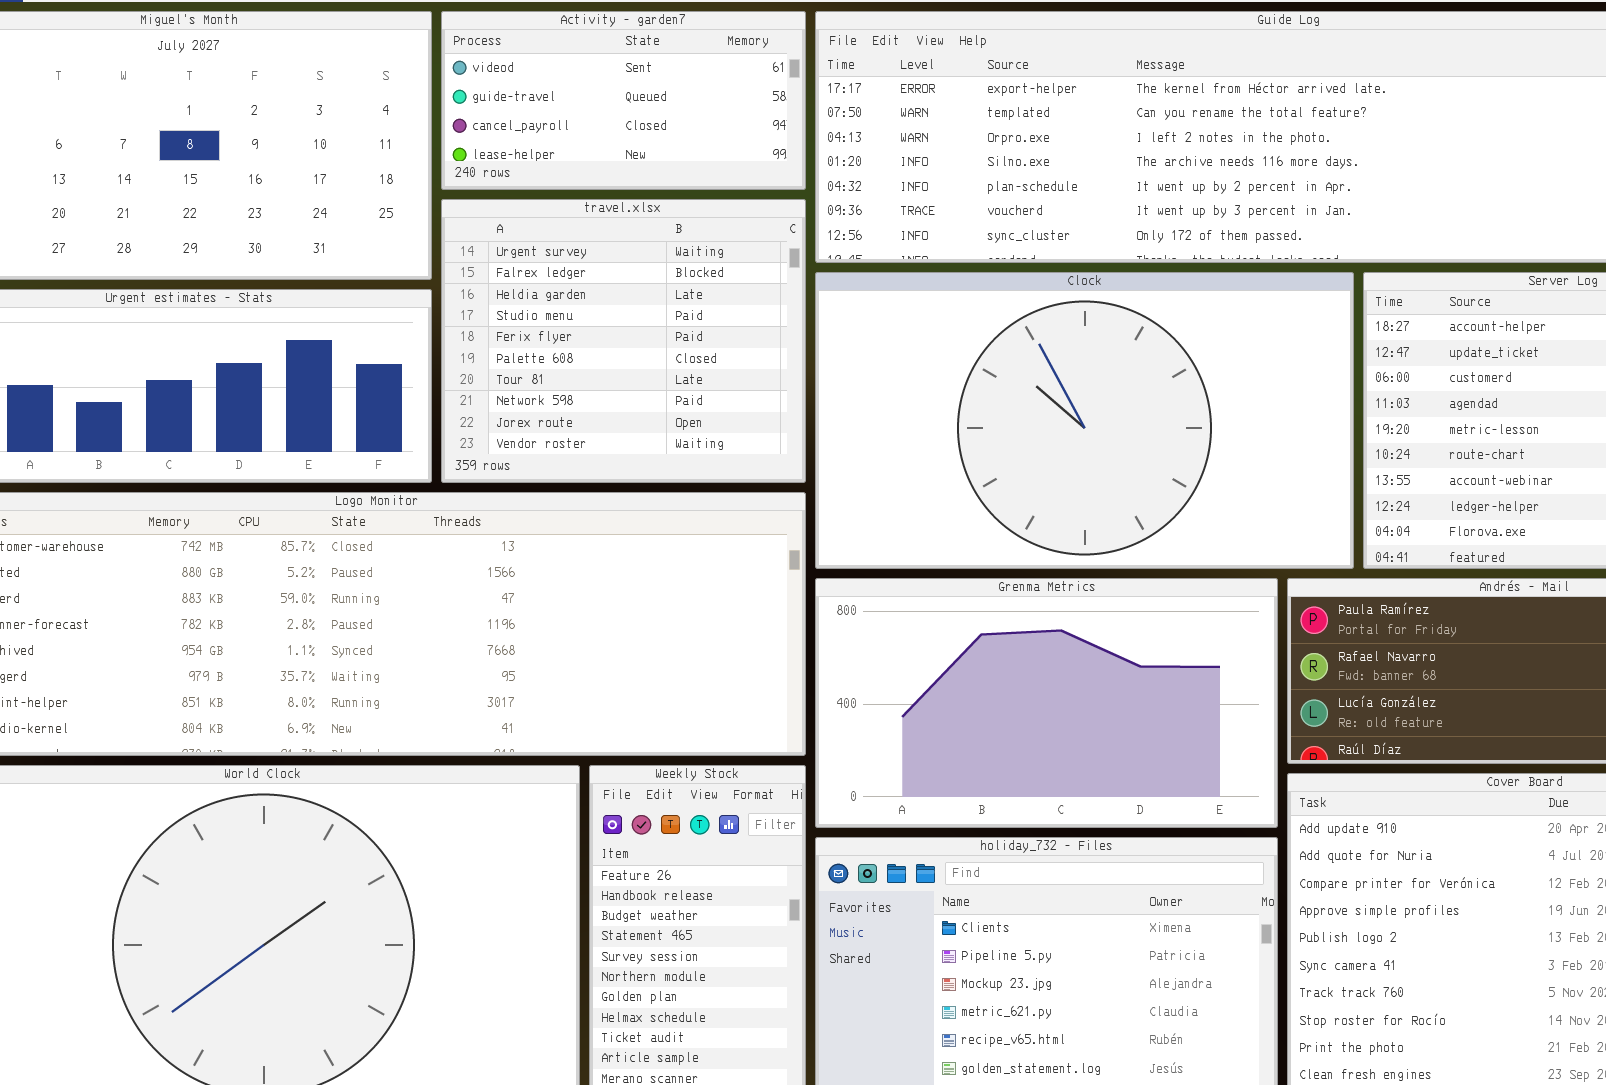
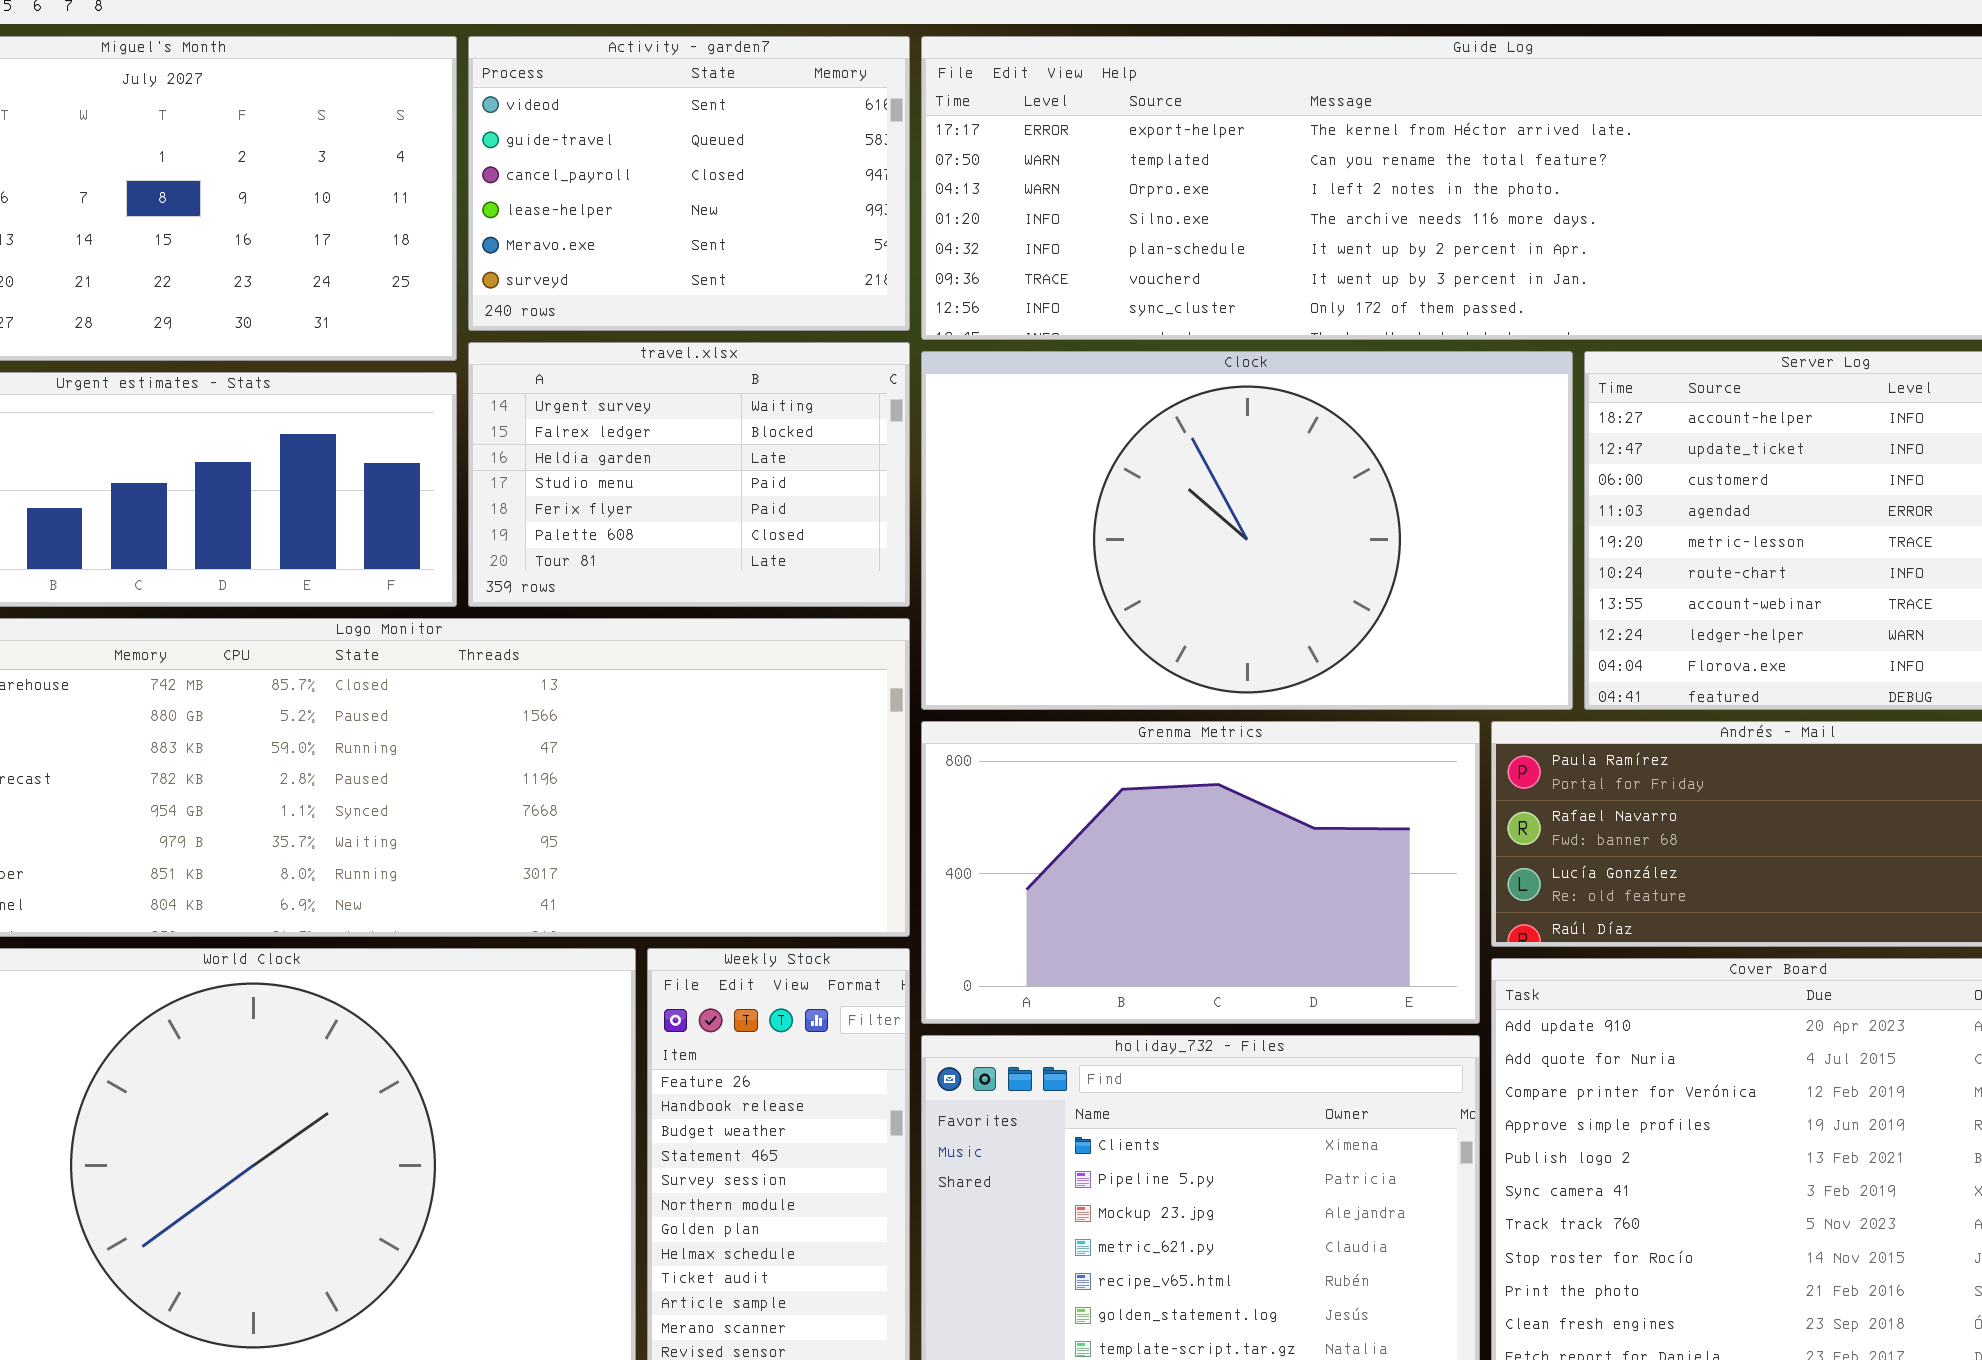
Activity - garden7: [441,11,806,190] -> [468,36,910,331], resized
travel.xlsx: [441,199,806,483] -> [468,342,910,607], resized

